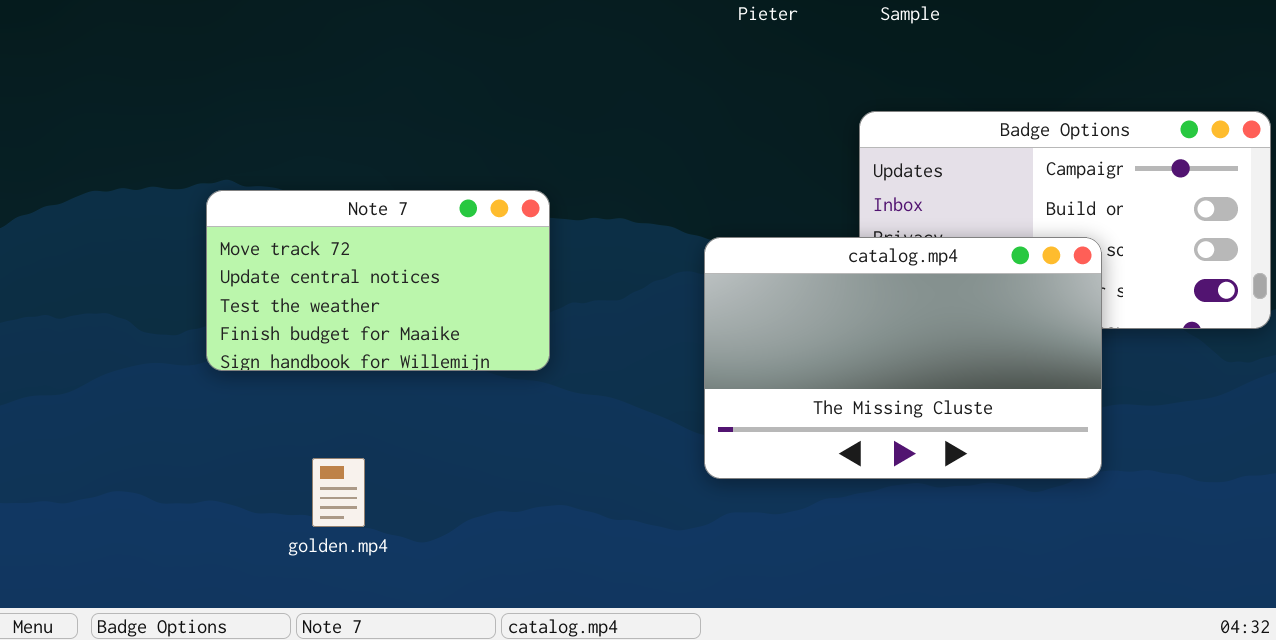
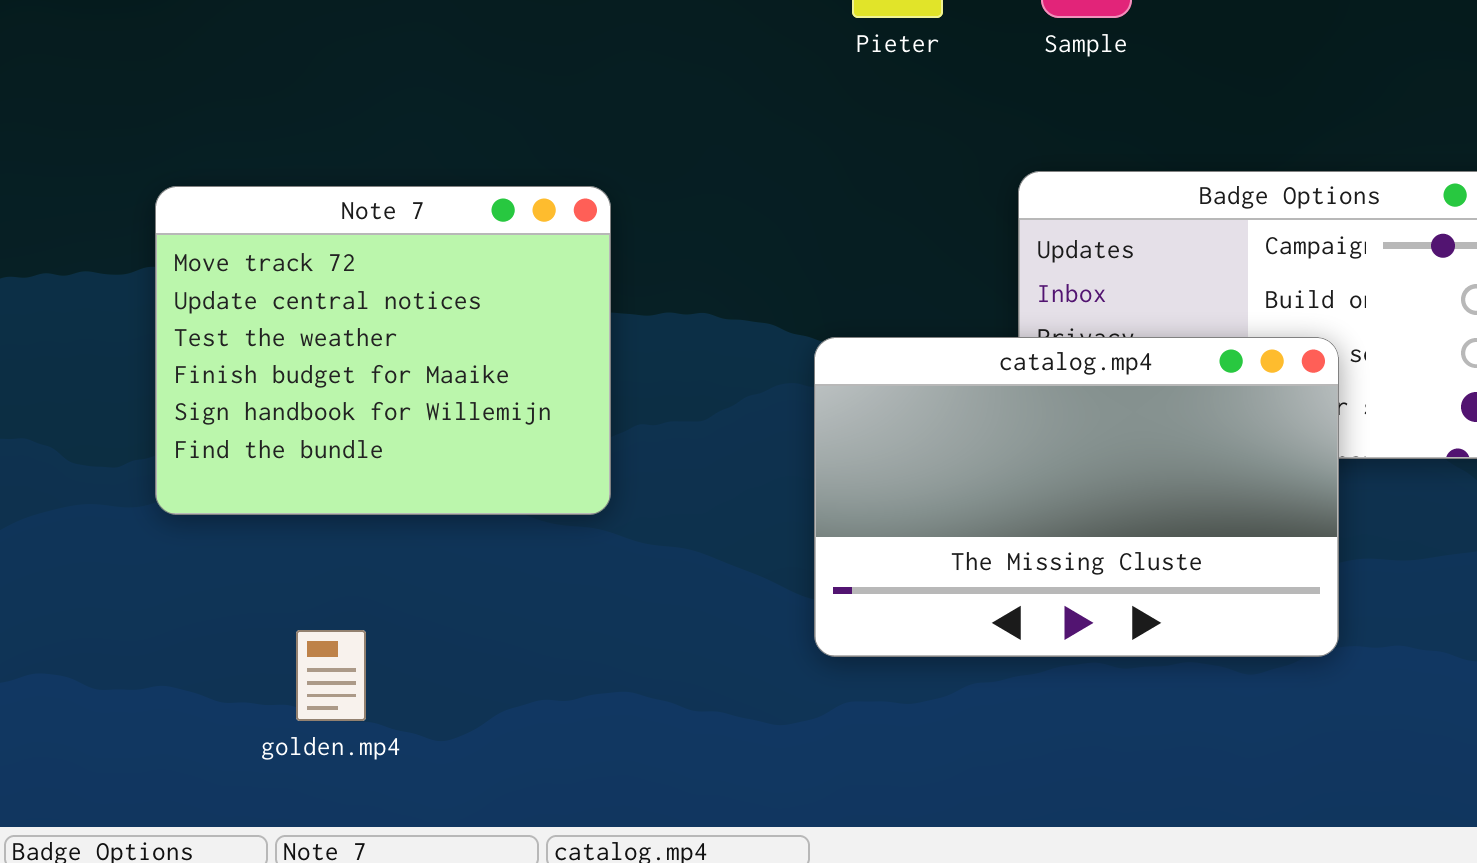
Note 7: [206,190,550,371] -> [155,186,611,515], resized

